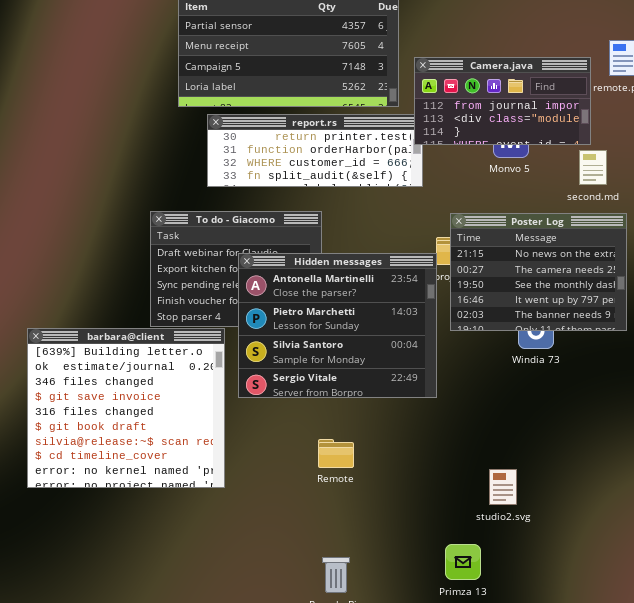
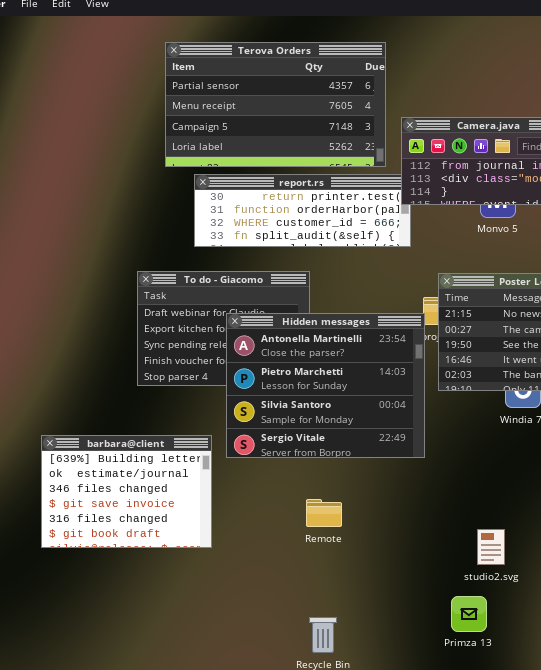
barbara@client: [27,328,225,488] -> [41,435,212,548], resized
Primza 13: [445,544,481,580] -> [451,596,487,632], moved

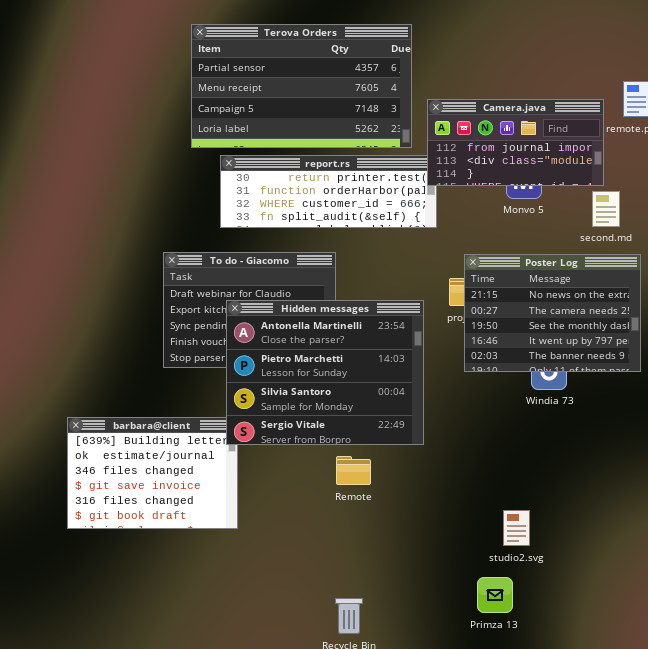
Hidden messages: [226,313,425,458] -> [226,300,424,445], moved
Remote: [306,499,342,527] -> [336,456,371,485], moved

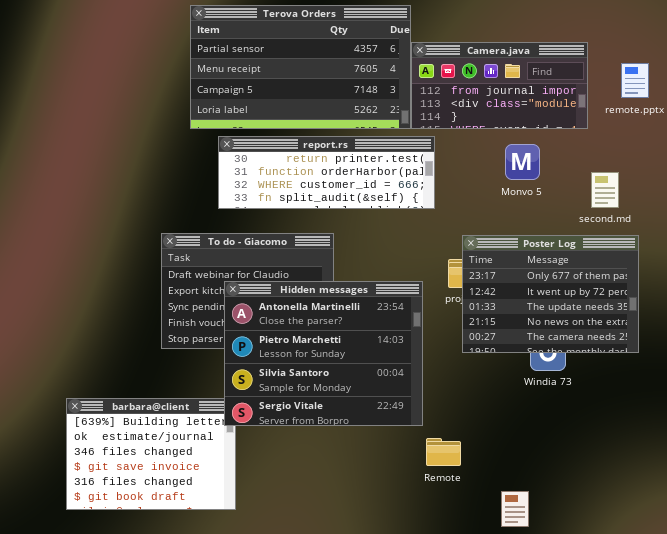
Camera.java: [427,99,604,186] -> [411,42,588,129], moved
Poster Log: [464,254,641,372] -> [462,235,639,353], scrolled up 3 rows
Remote: [336,456,371,485] -> [426,438,461,466], moved

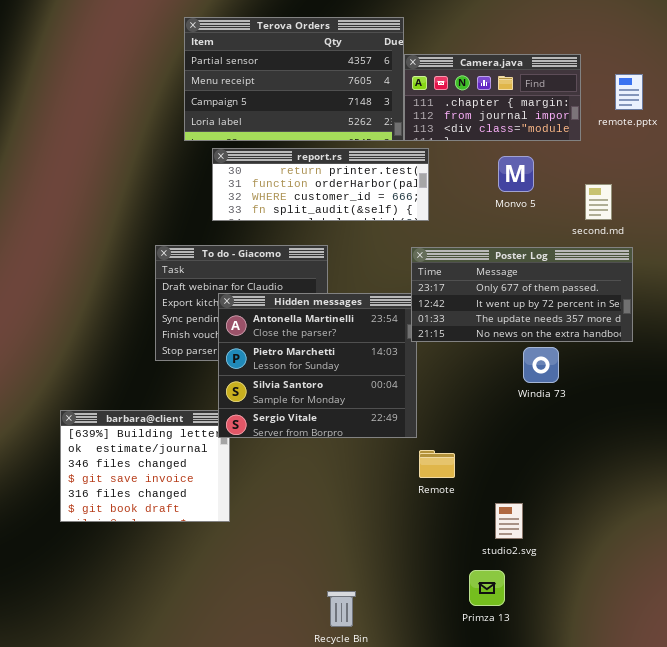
Camera.java: [411,42,588,129] -> [404,54,581,141], scrolled up 1 row
Poster Log: [462,235,639,353] -> [411,247,633,342], resized

